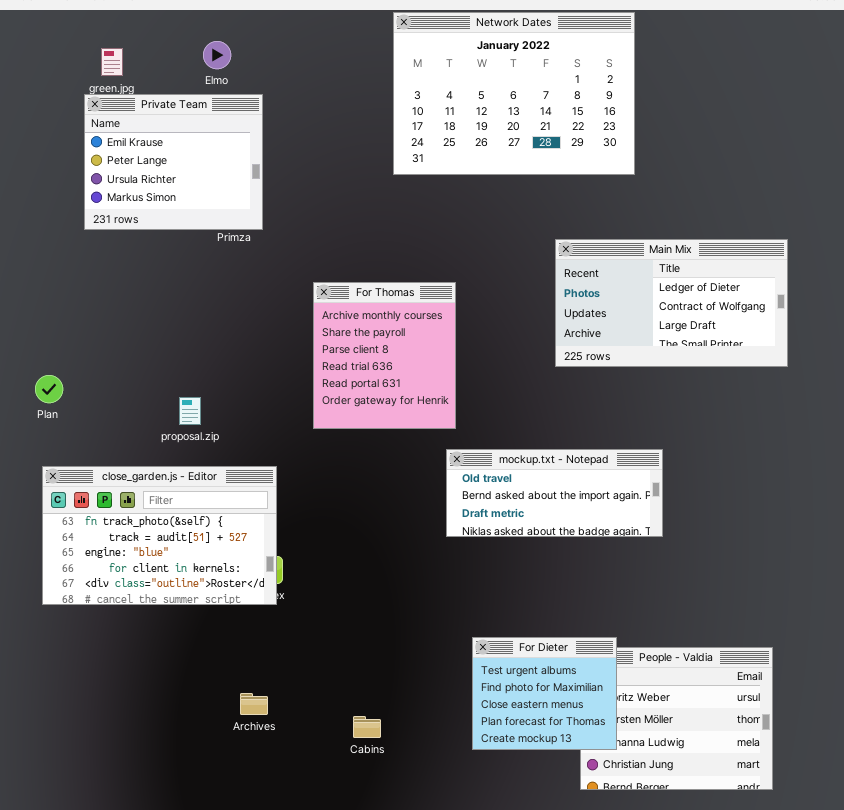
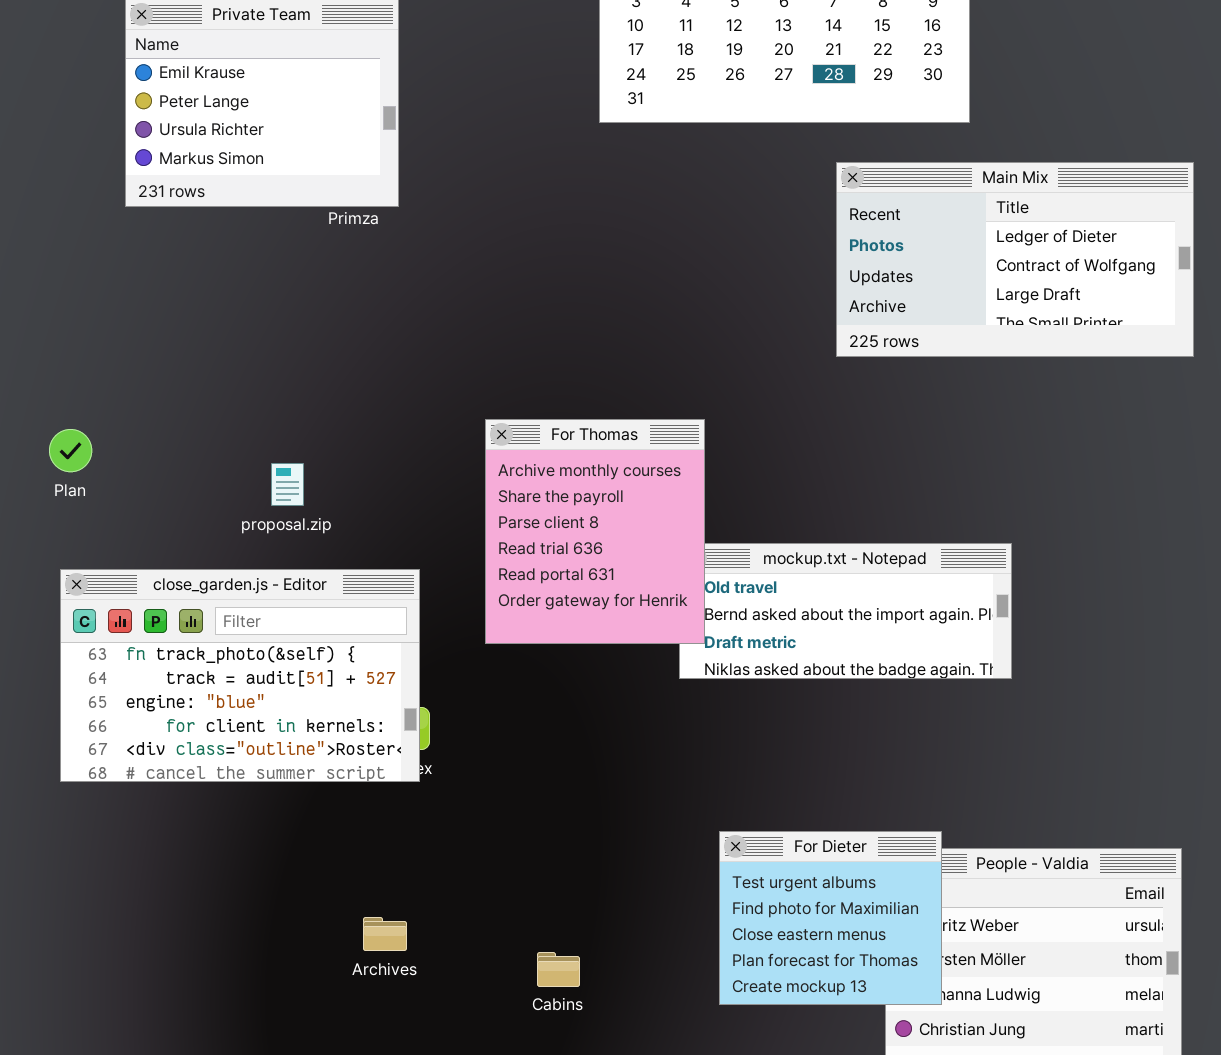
Main Mix: [555,239,788,367] -> [836,162,1194,357], moved
For Thomas: [313,282,456,429] -> [485,419,705,644], moved

